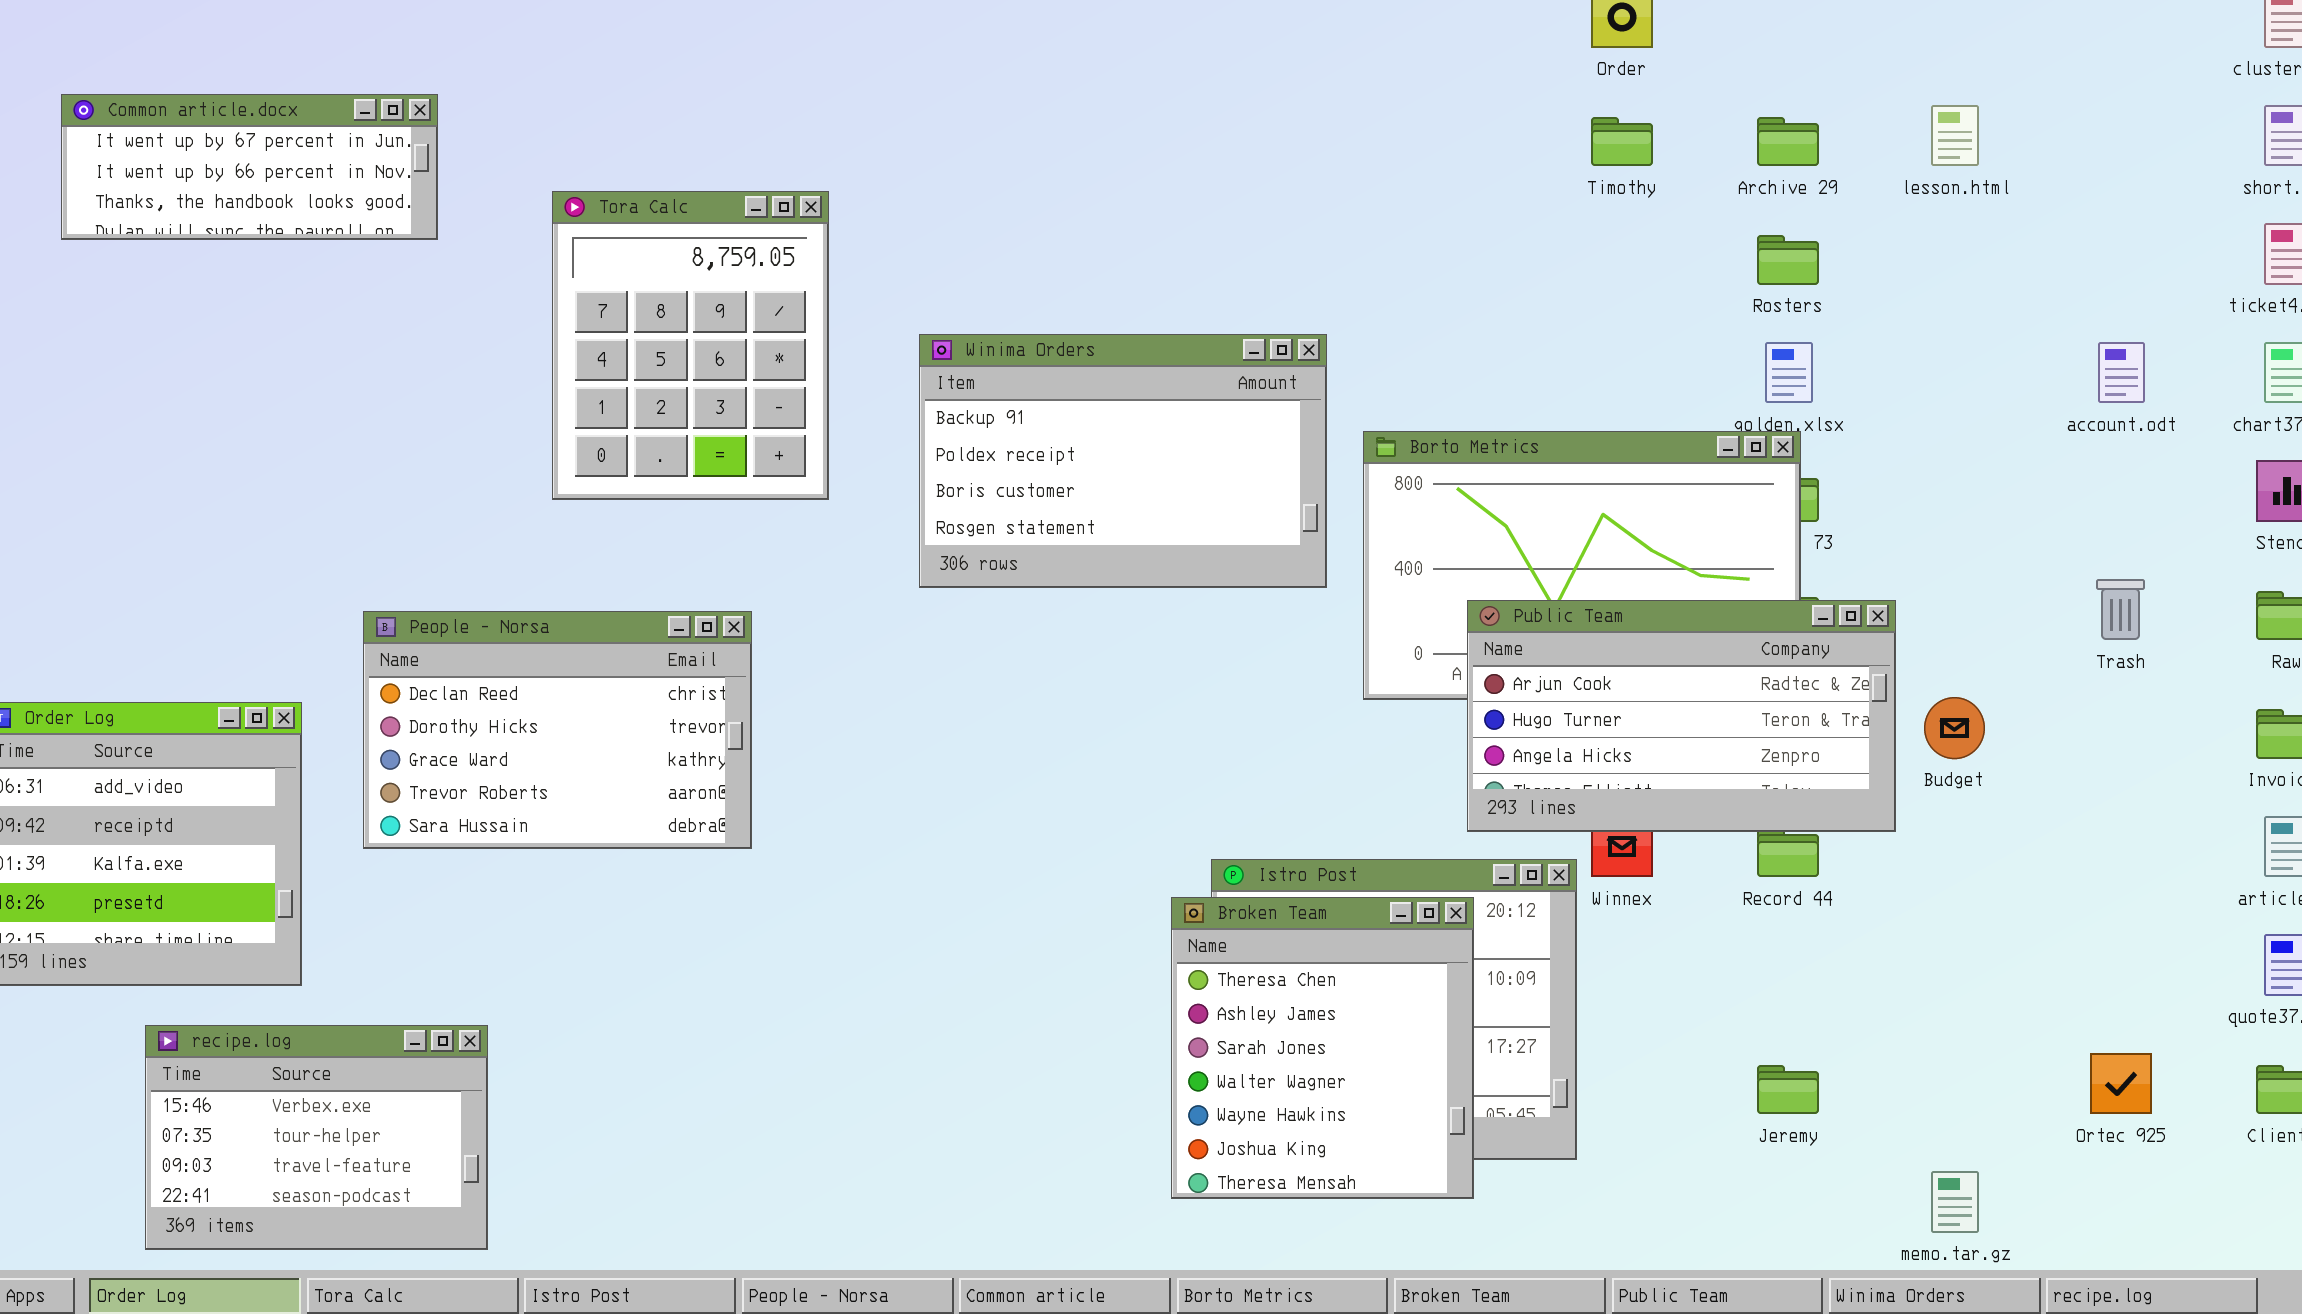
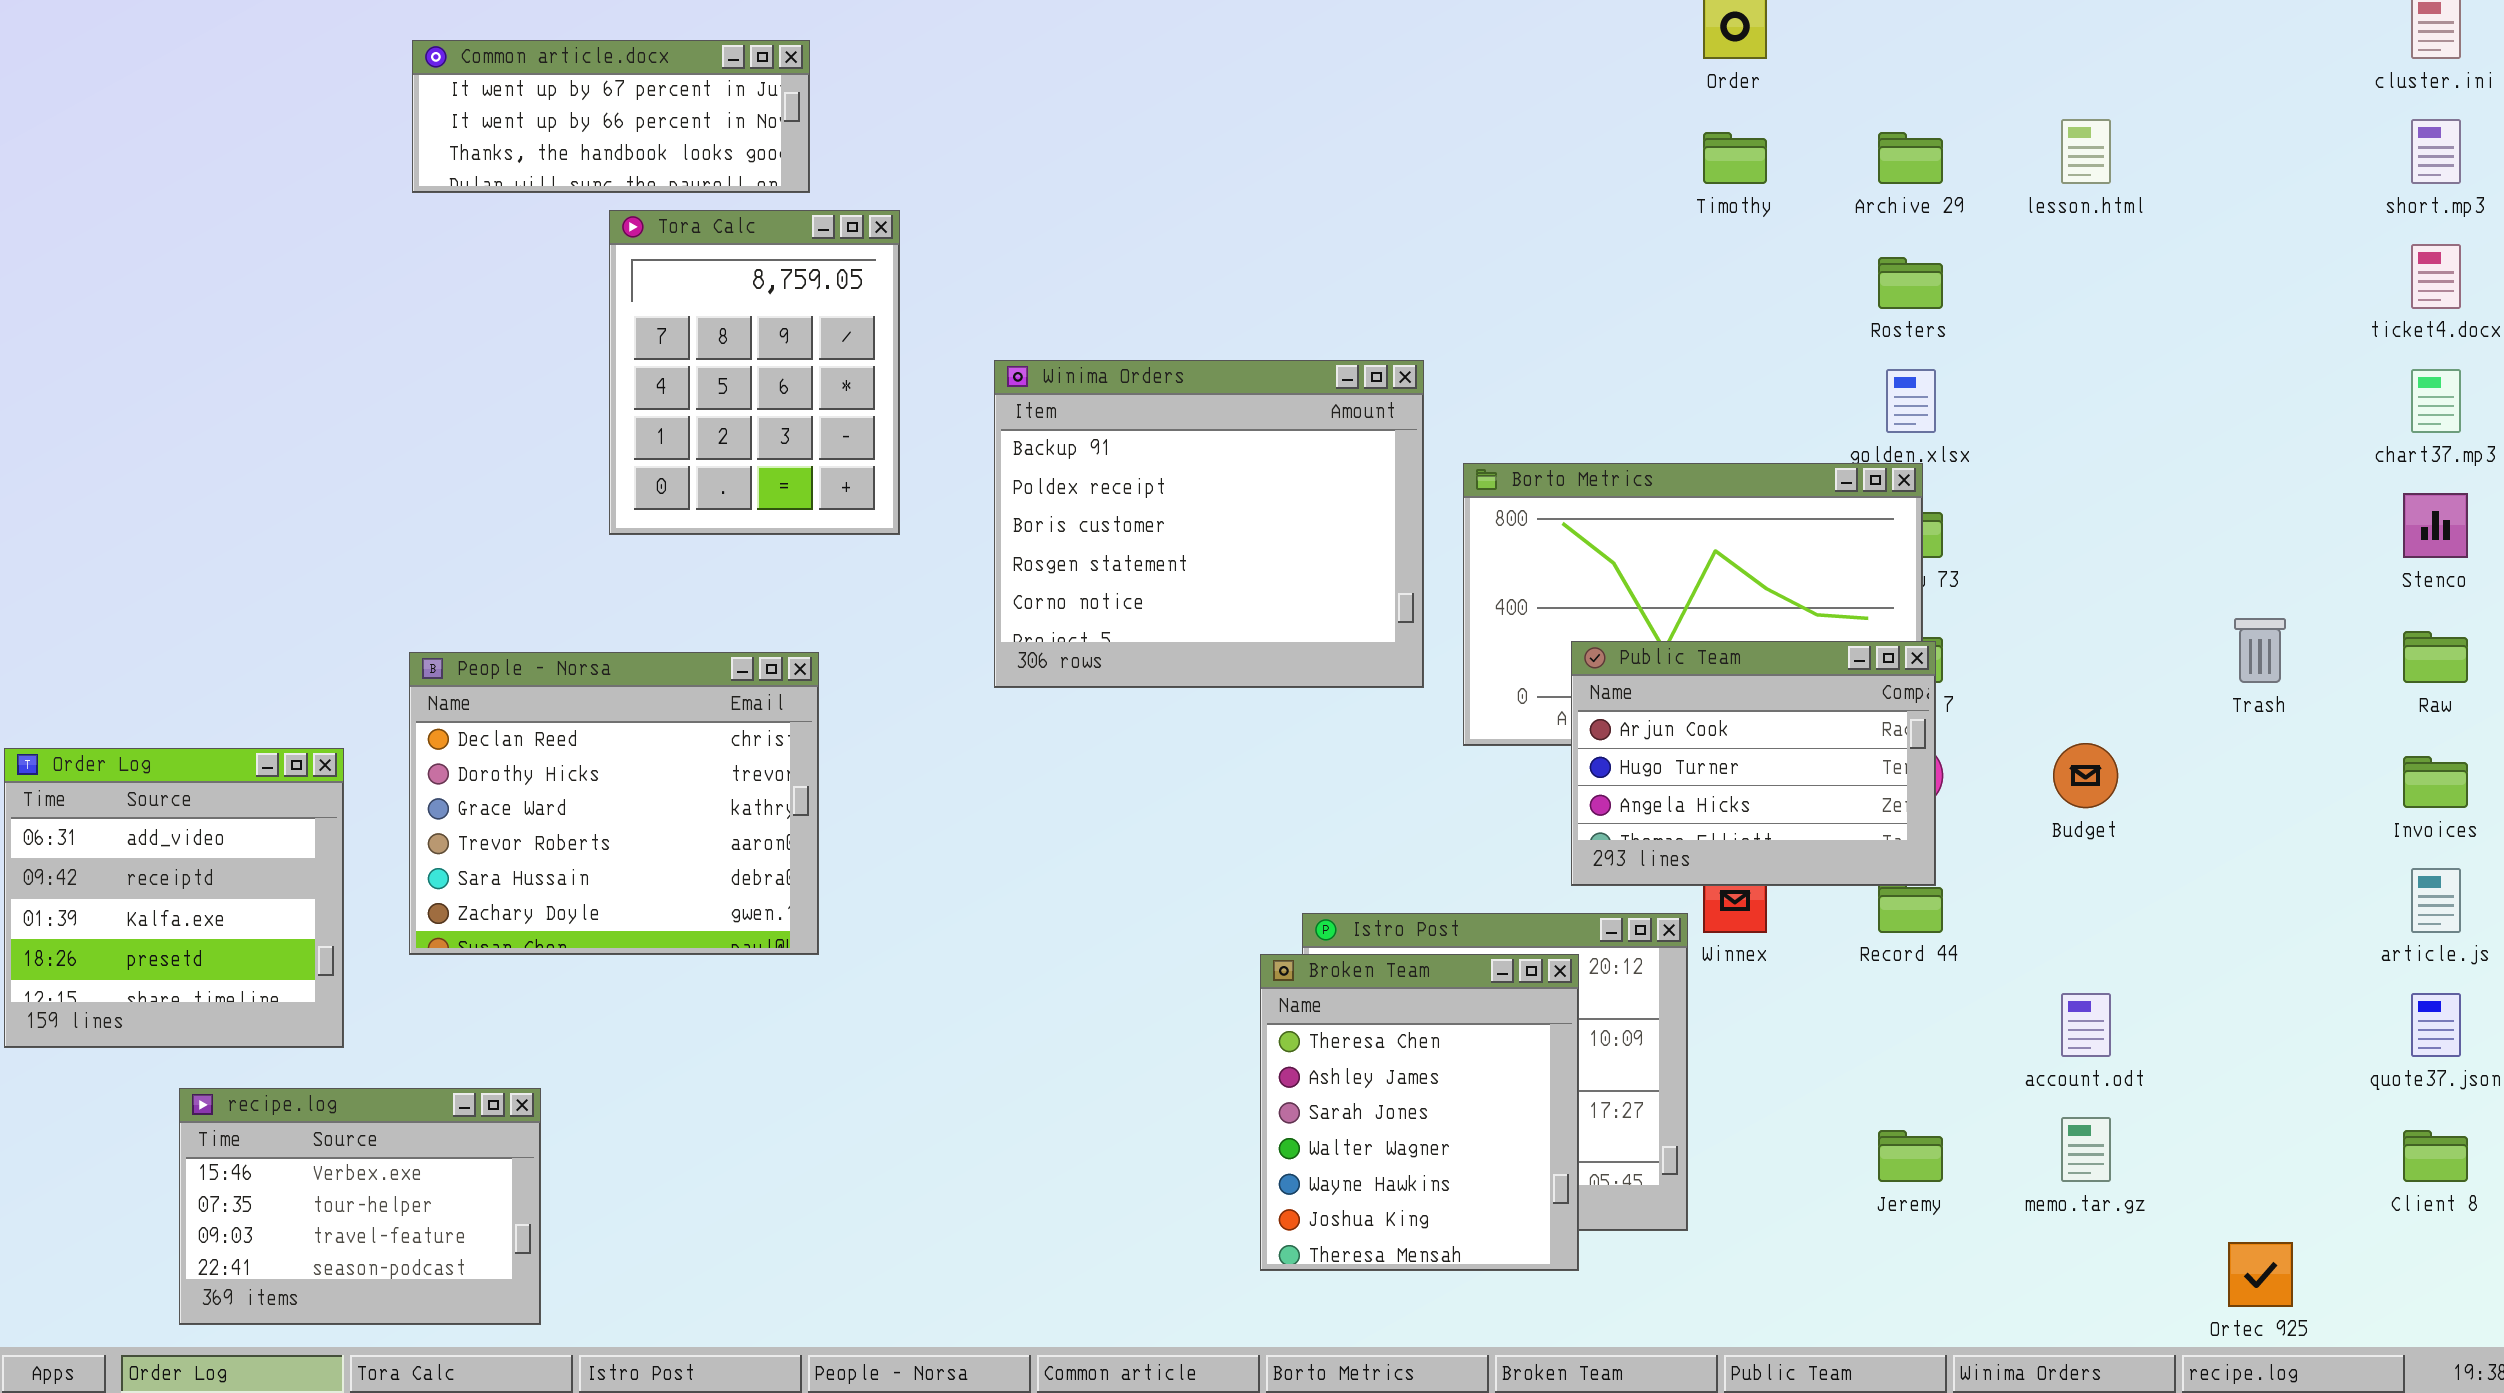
Common article.docx: [61,94,438,240] -> [412,40,810,193], moved
Winima Orders: [919,334,1327,588] -> [994,360,1424,688], resized
account.odt: [2098,342,2145,403] -> [2061,993,2111,1057], moved
Public Team: [1467,600,1896,832] -> [1571,641,1936,886], resized
People - Norsa: [363,611,752,849] -> [409,652,819,955], resized
Ortec 925: [2090,1053,2152,1114] -> [2228,1242,2293,1307], moved
memo.tar.gz: [1931,1171,1979,1233] -> [2061,1117,2111,1182], moved

